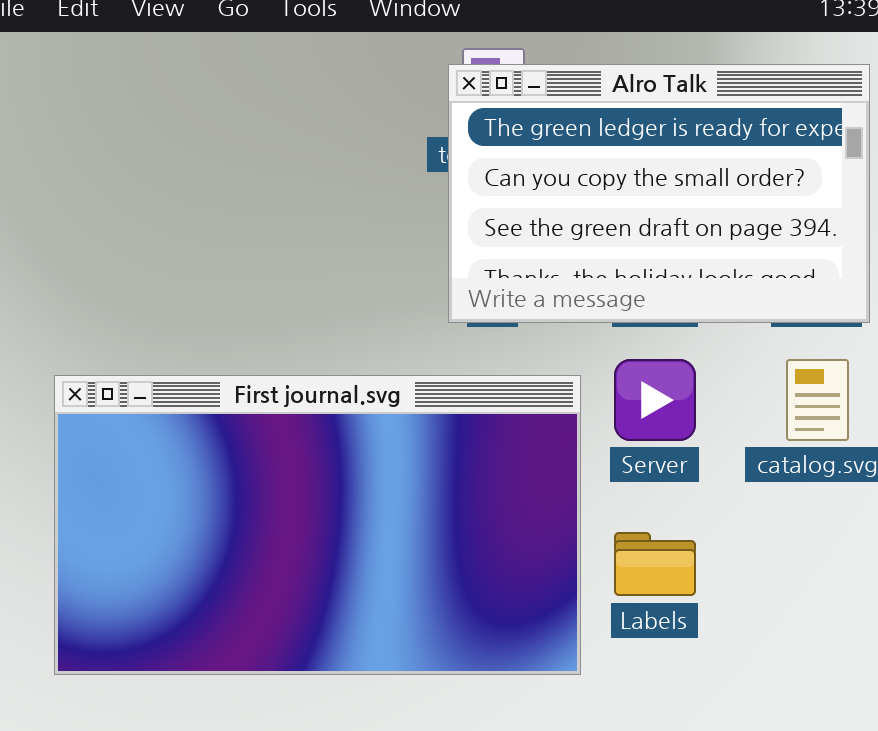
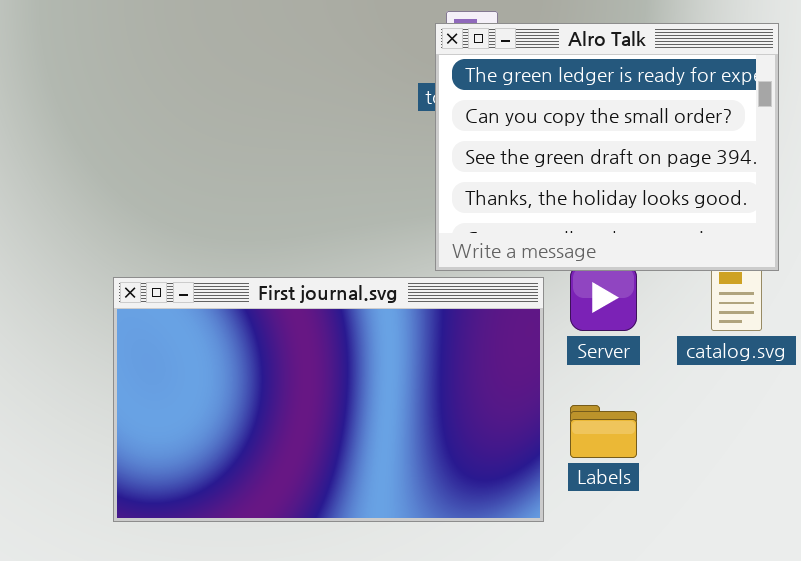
Alro Talk: [448,64,870,323] -> [435,23,779,271], resized

